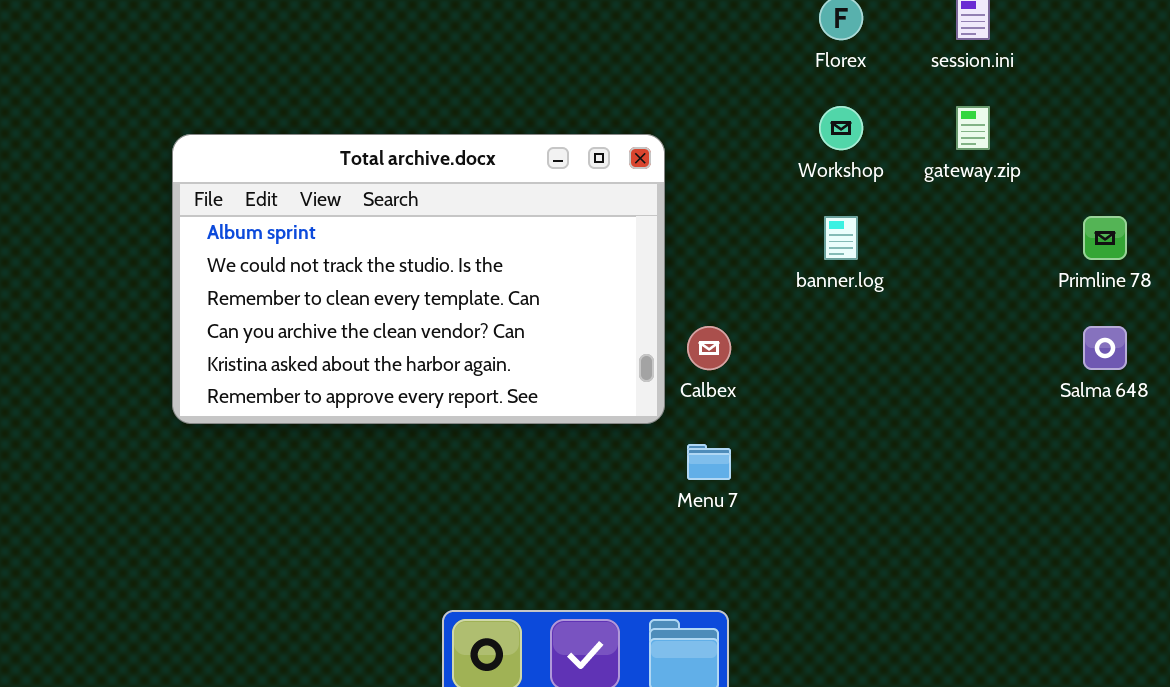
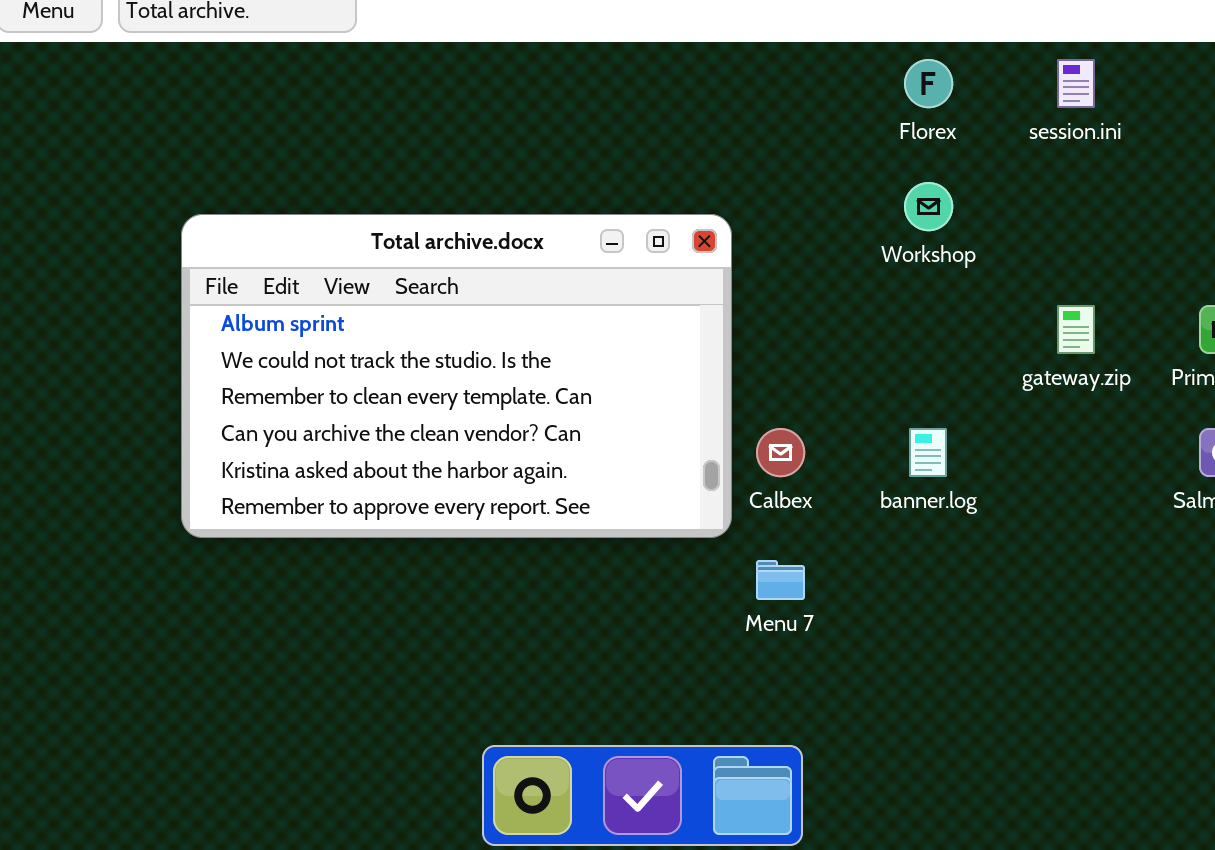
gateway.zip: [956,106,990,150] -> [1057,305,1095,354], moved
banner.log: [824,216,858,260] -> [909,428,947,477], moved

